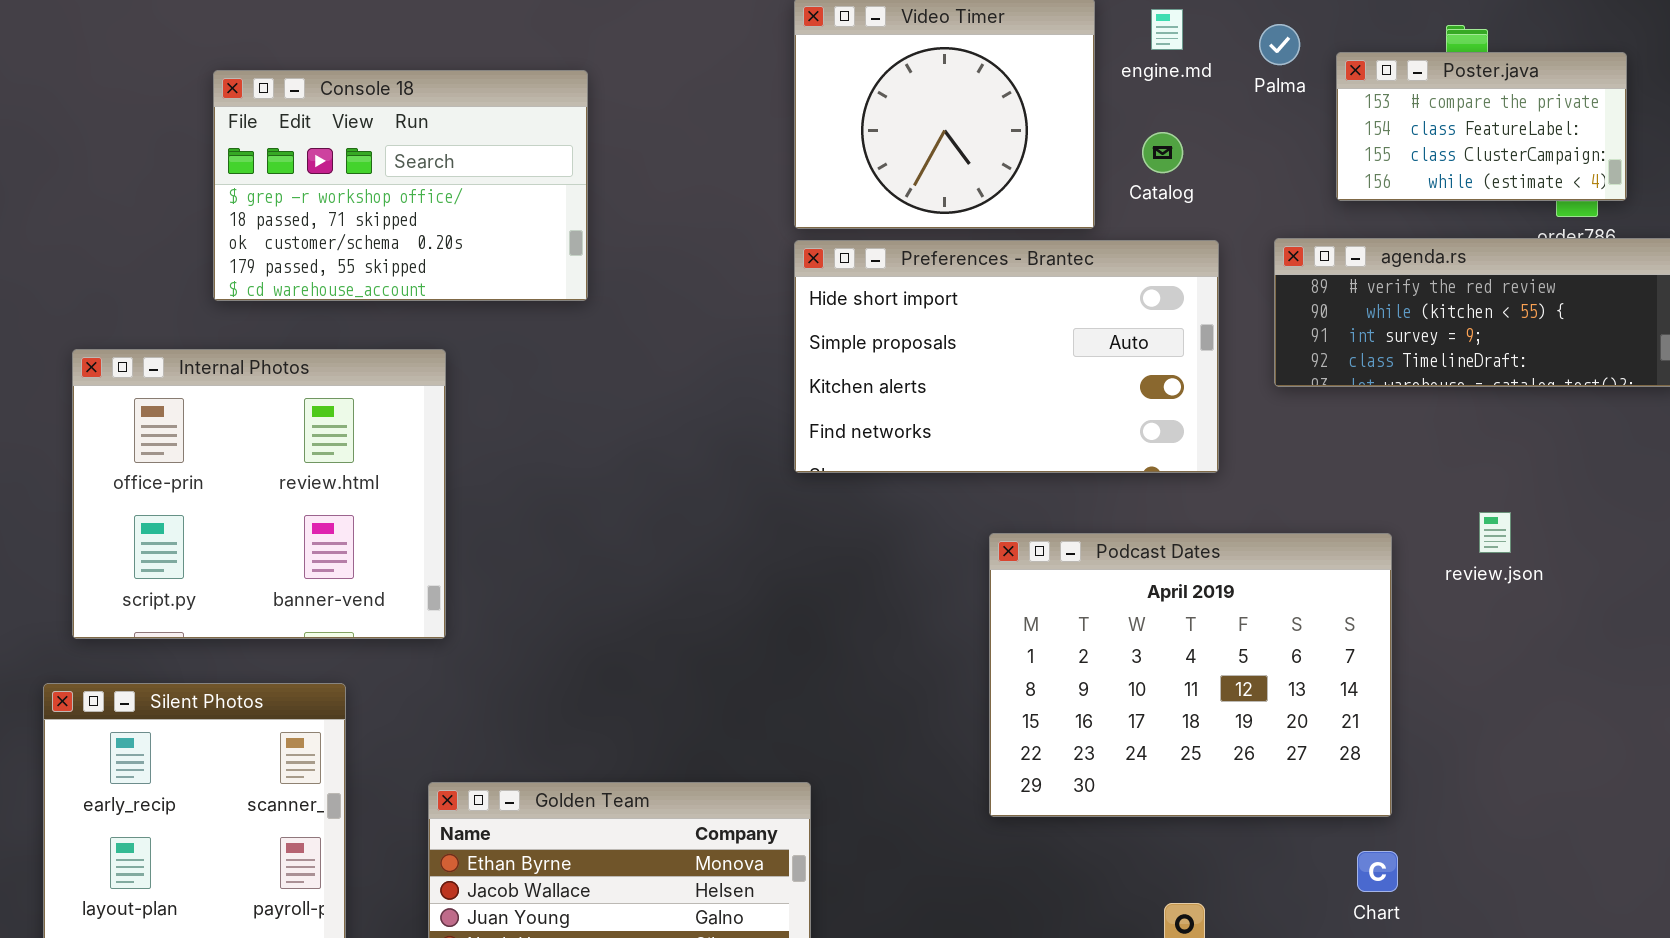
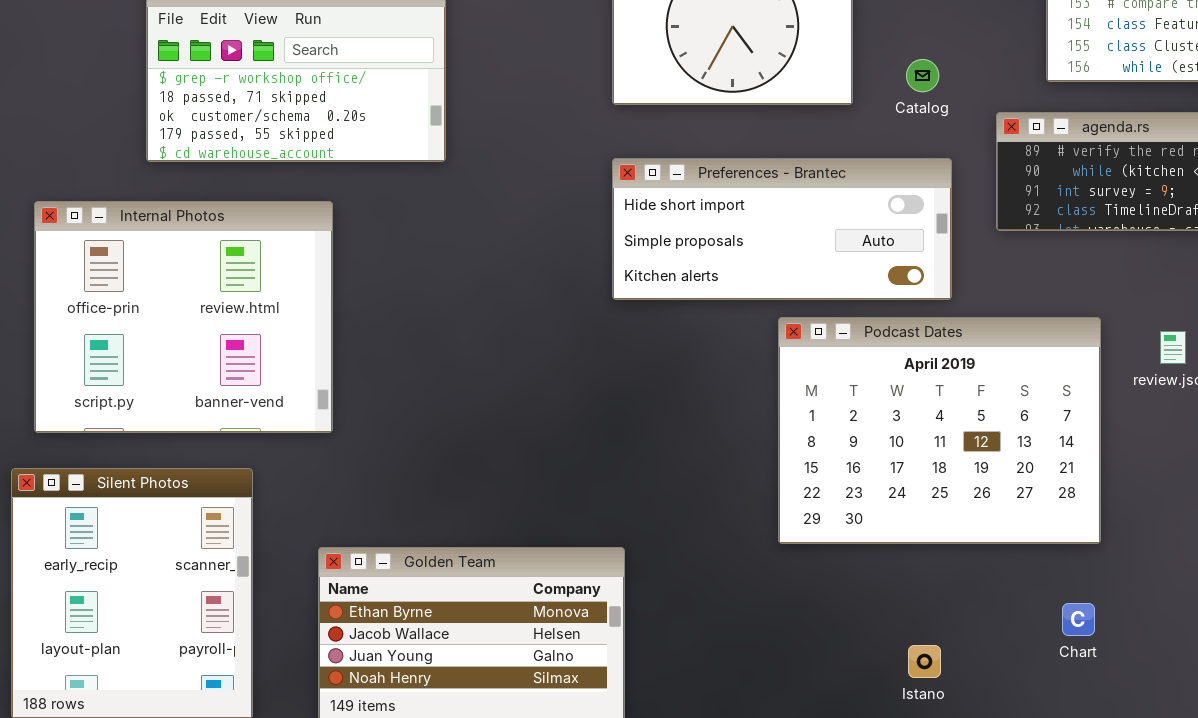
Catalog: [1142,132,1183,173] -> [906,59,939,92], moved
Preferences - Brantec: [794,240,1219,473] -> [612,158,952,300], resized
Podcast Dates: [989,533,1392,817] -> [778,317,1101,544], moved

